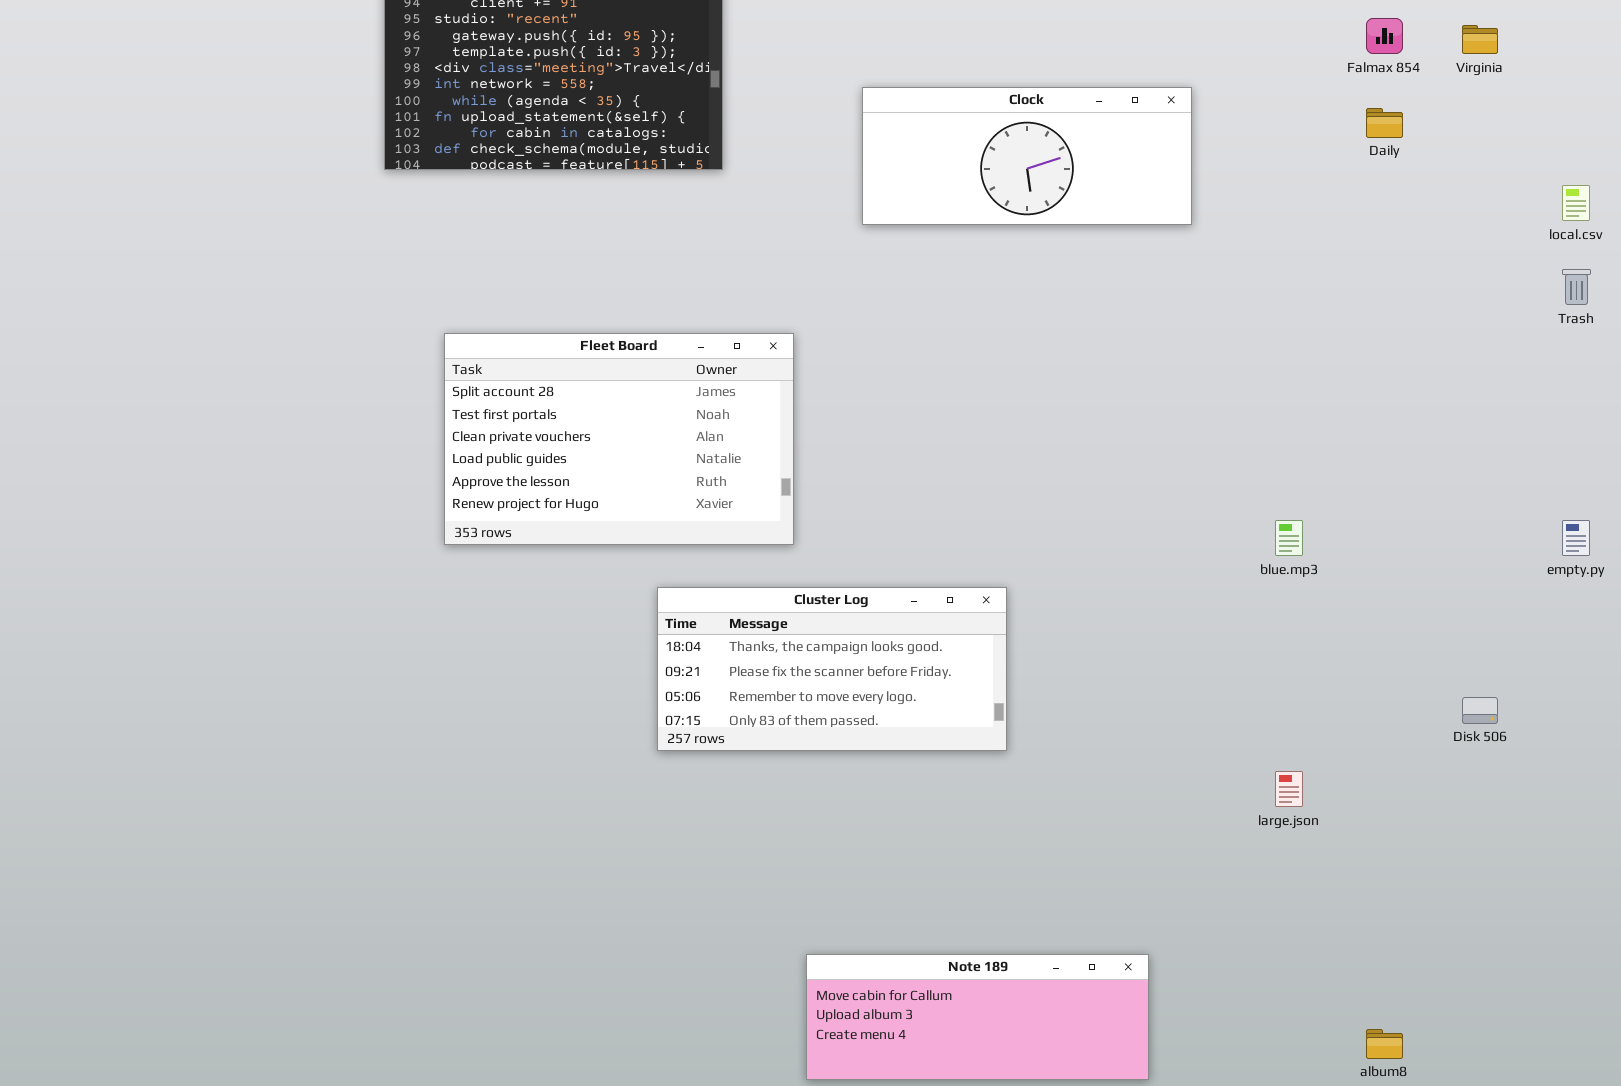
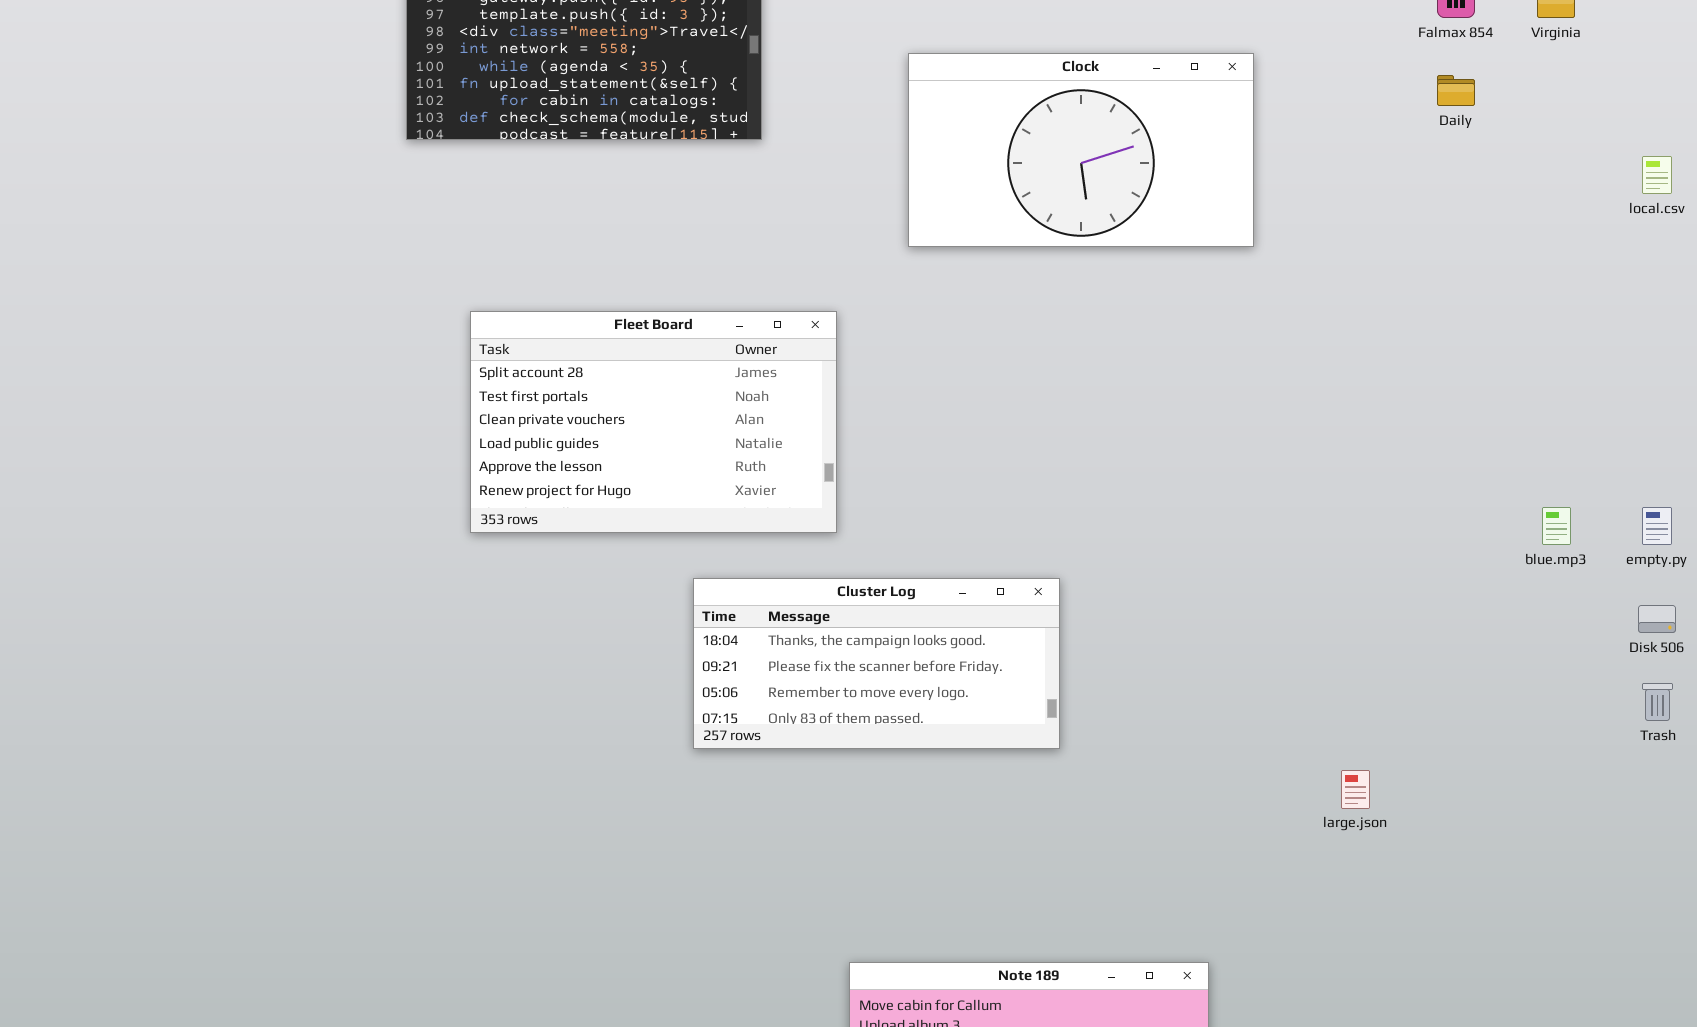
Clock: [862,87,1192,225] -> [908,53,1254,247], resized
Trash: [1562,269,1591,305] -> [1642,683,1673,721], moved
blue.mp3: [1275,520,1303,556] -> [1542,507,1571,545], moved
Disk 506: [1462,697,1498,724] -> [1638,605,1676,633], moved

